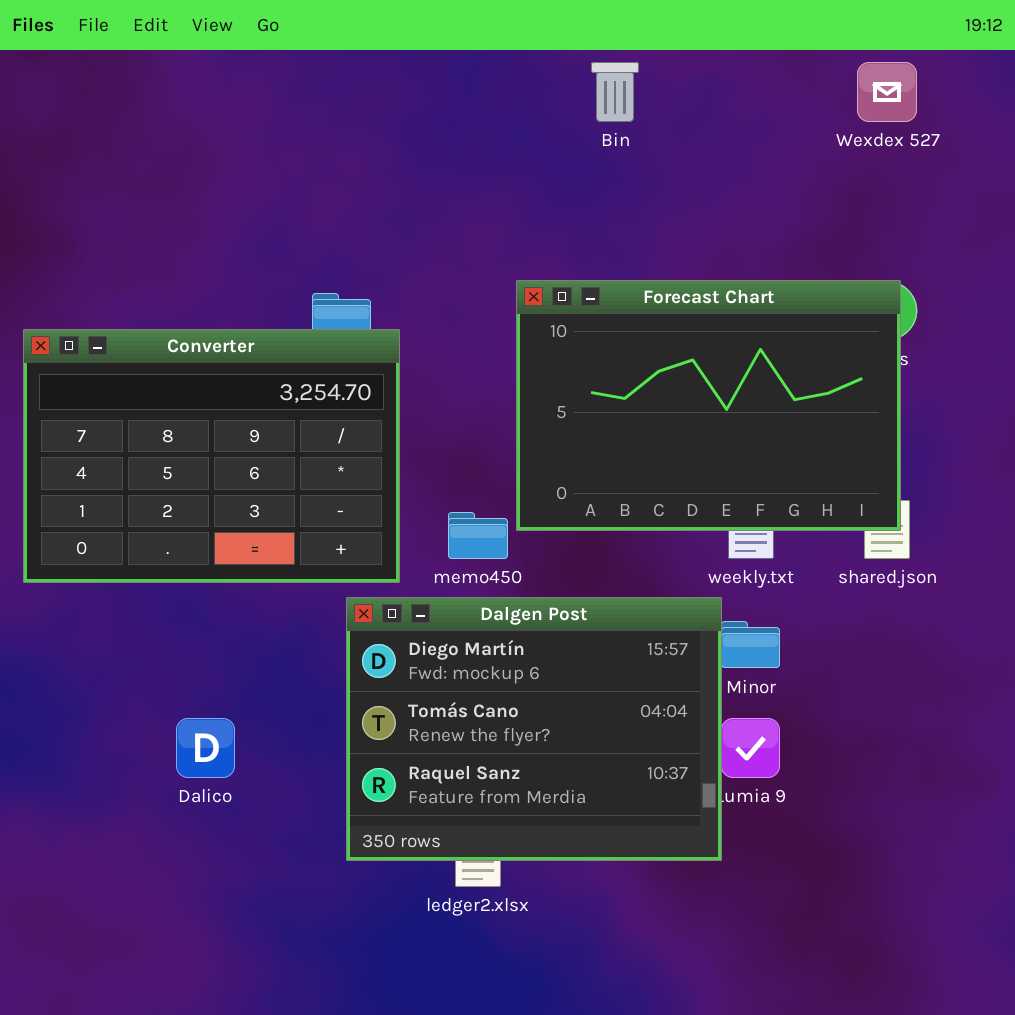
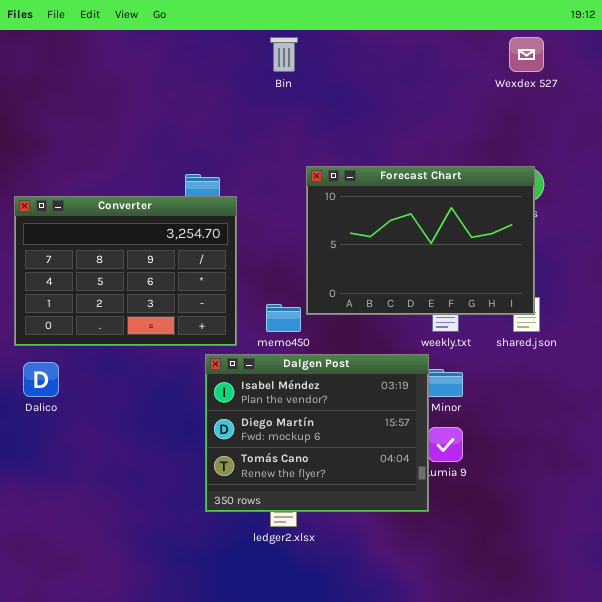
Bin: [591,62,639,122] -> [270,37,298,72], moved
Dalgen Post: [346,597,722,861] -> [205,354,429,512], scrolled up 1 row
Dalico: [176,718,235,778] -> [23,362,59,397], moved

